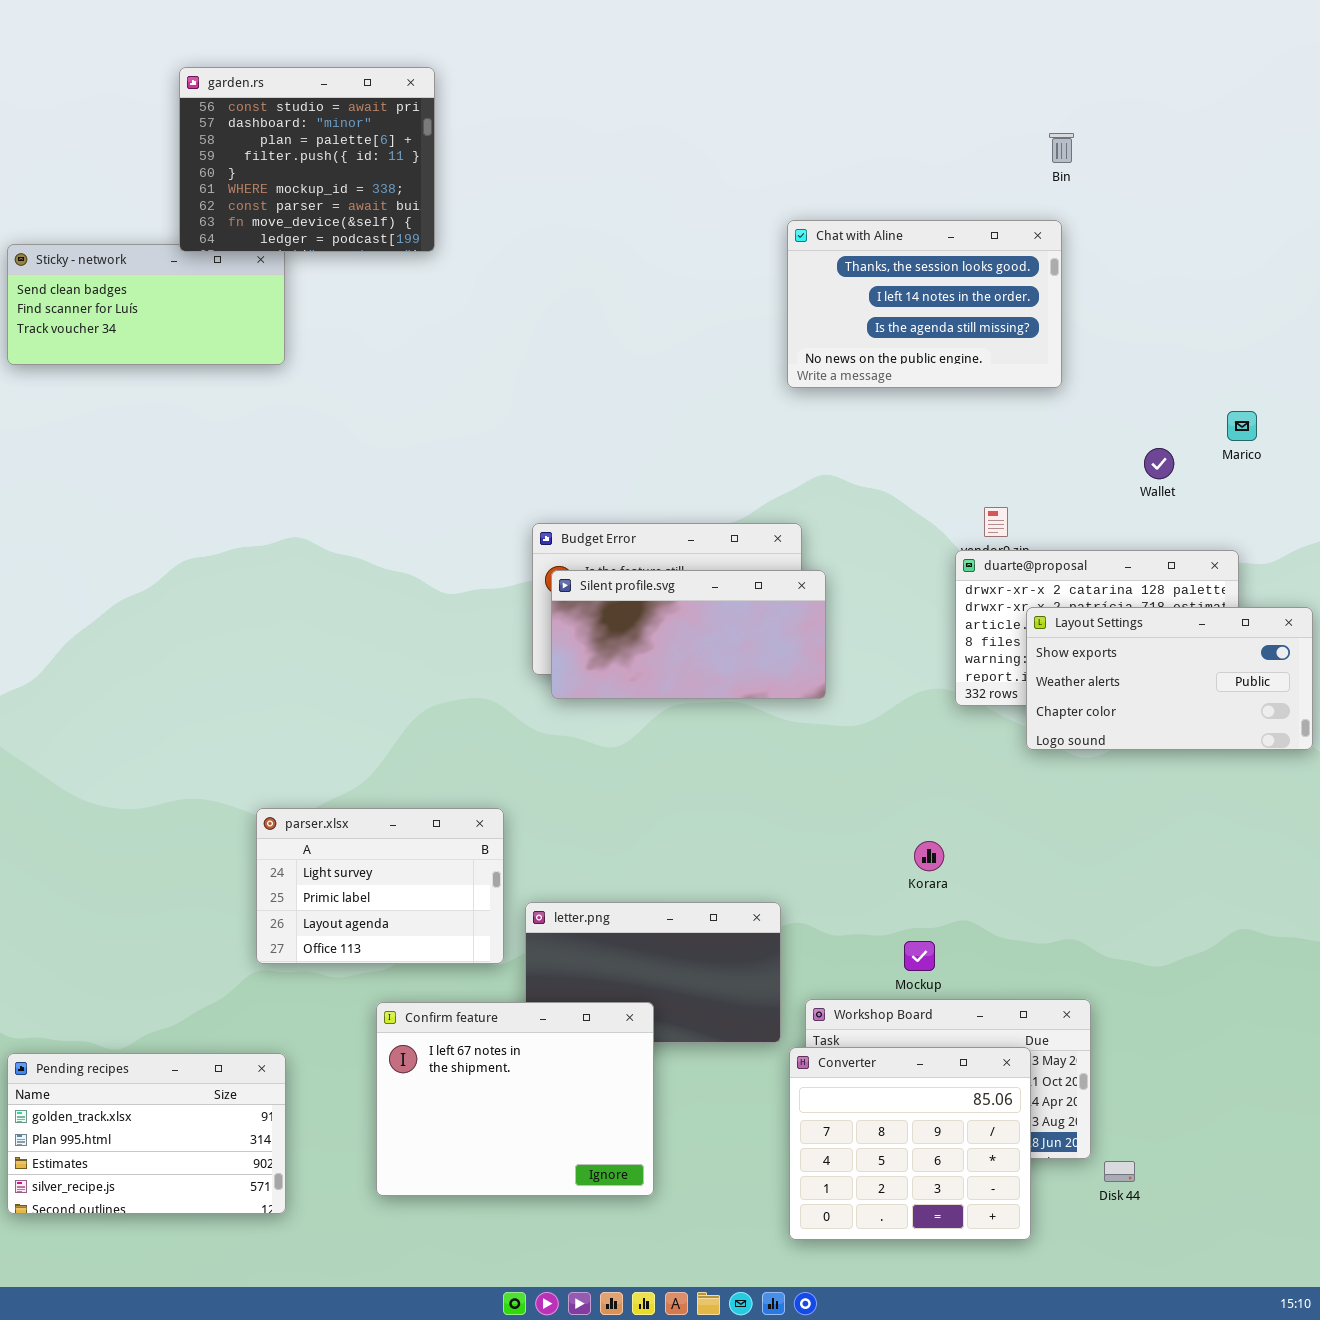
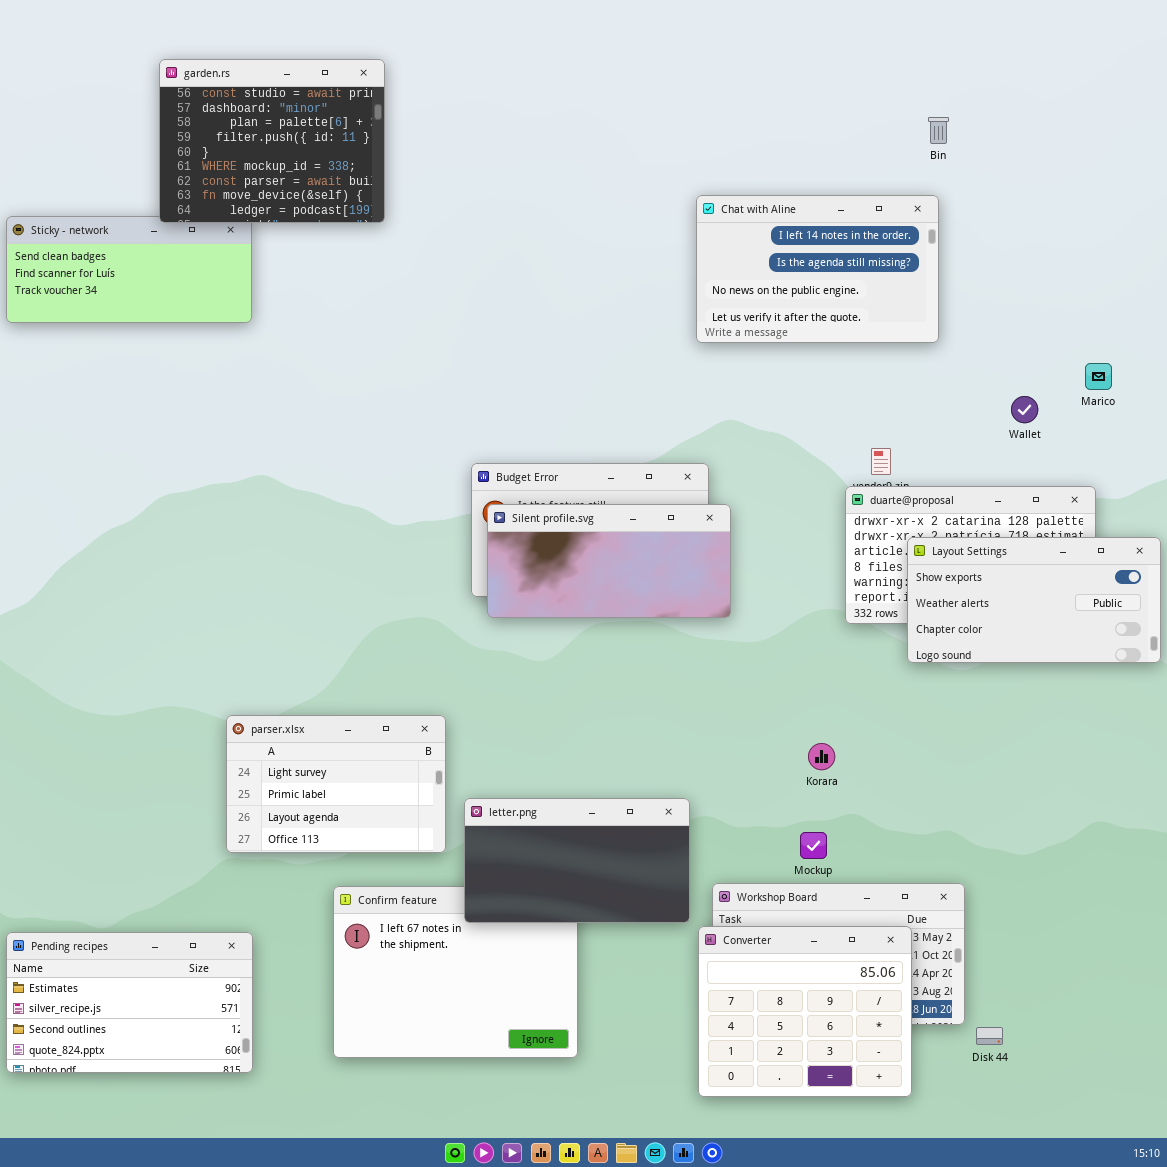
Chat with Aline: [787,220,1062,388] -> [696,195,939,343], scrolled down 1 row
letter.png: [525,902,781,1043] -> [464,798,690,923], raised
Pending recipes: [7,1053,286,1214] -> [6,932,253,1073], scrolled down 2 rows

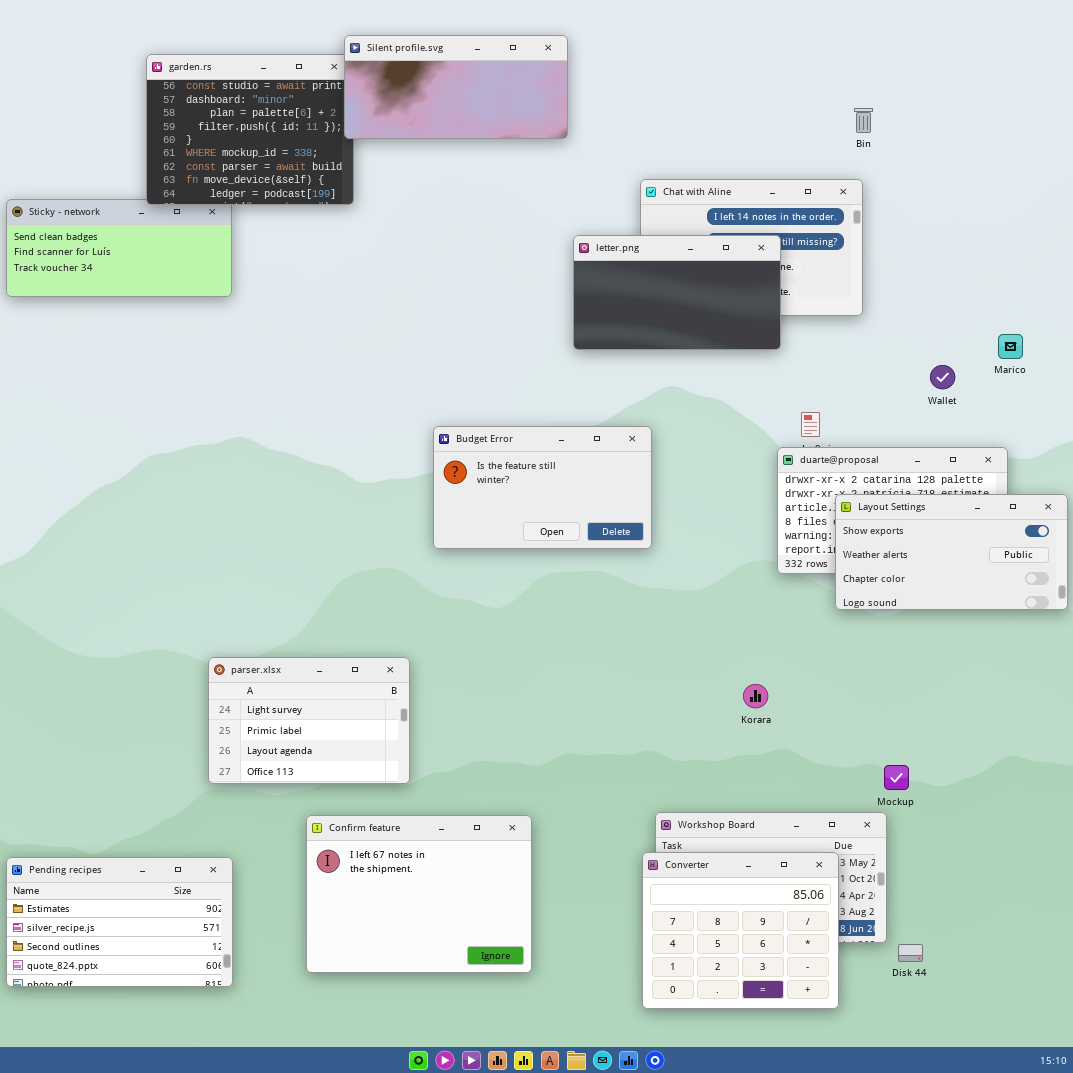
Silent profile.svg: [487,504,731,618] -> [344,35,568,139], moved
letter.png: [464,798,690,923] -> [573,235,781,350], moved
Mockup: [800,832,827,859] -> [884,765,909,790], moved

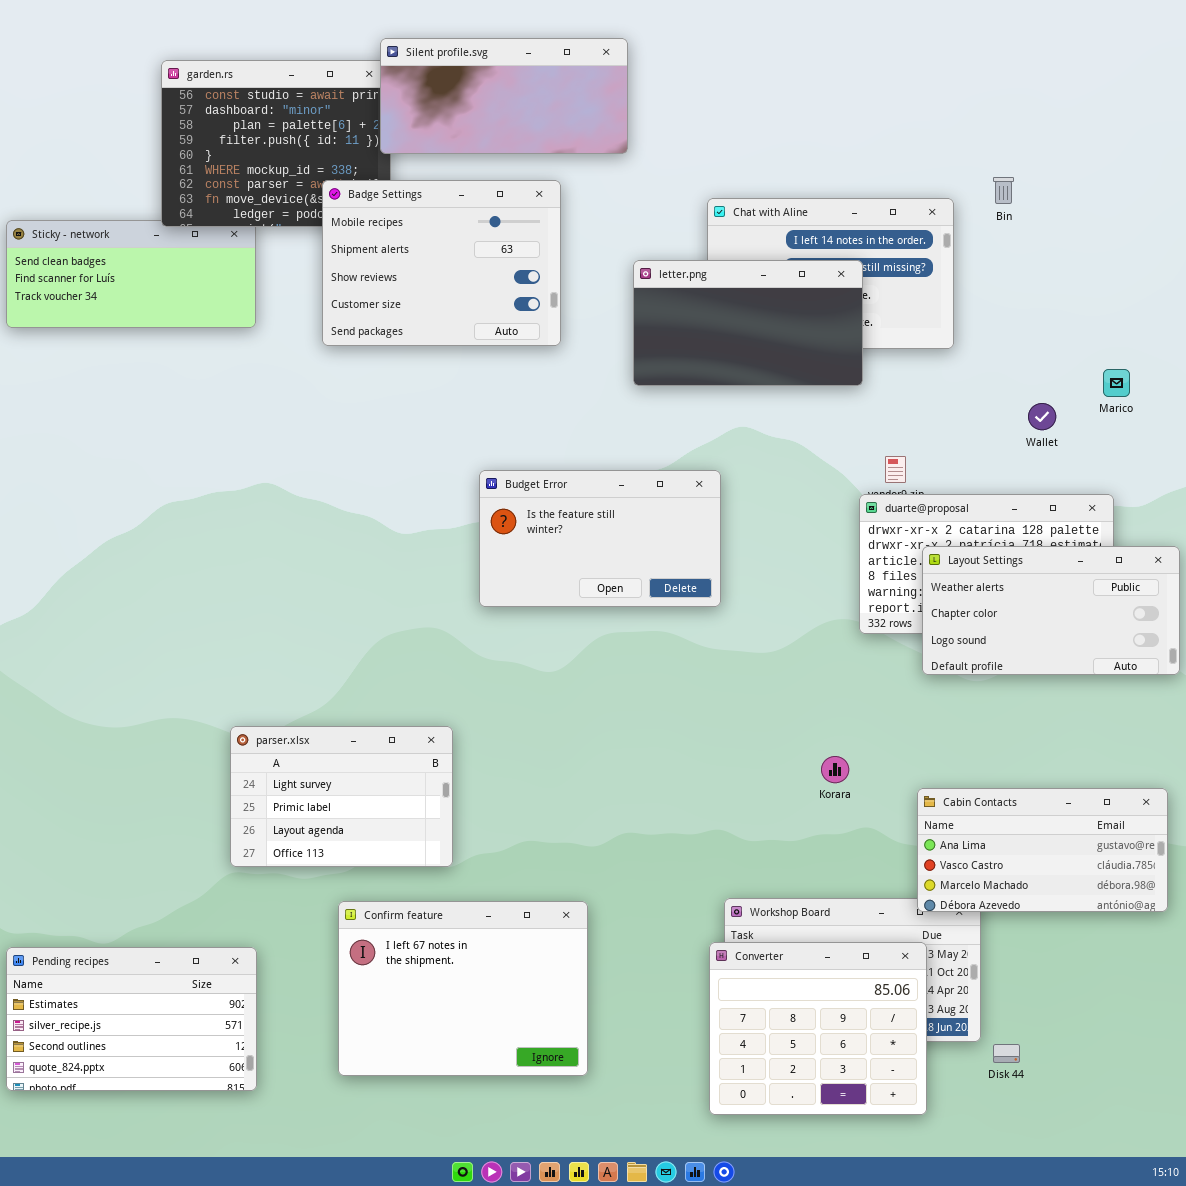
Bin: [854,108,873,133] -> [993,177,1014,204], moved
Badge Settings: none -> [322,180,561,346], opened
Layout Settings: [835,494,1068,610] -> [922,546,1180,675], scrolled down 1 row
Cabin Contacts: none -> [917,788,1168,912], opened

